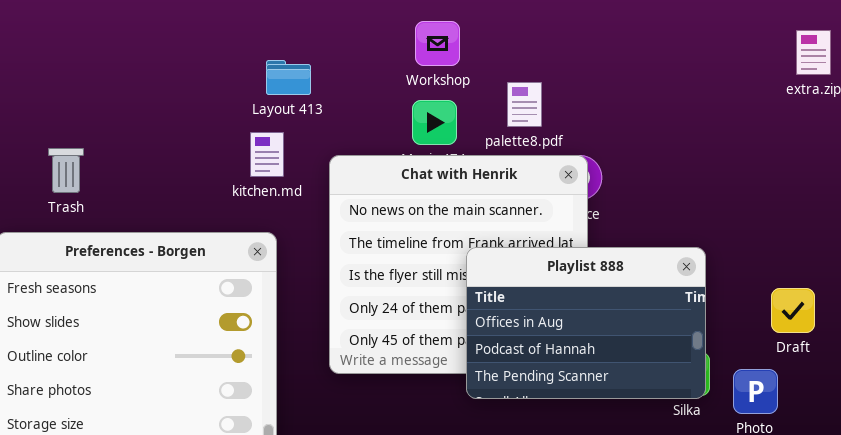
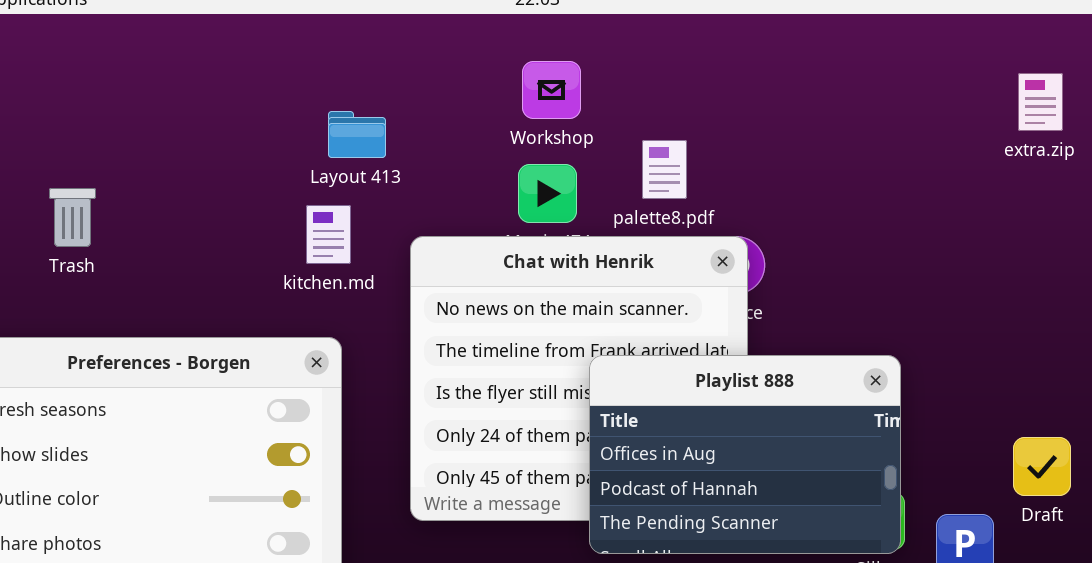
Trash: [48,148,84,193] -> [49,188,96,247], moved
Draft: [771,288,815,333] -> [1013,437,1071,496], moved

